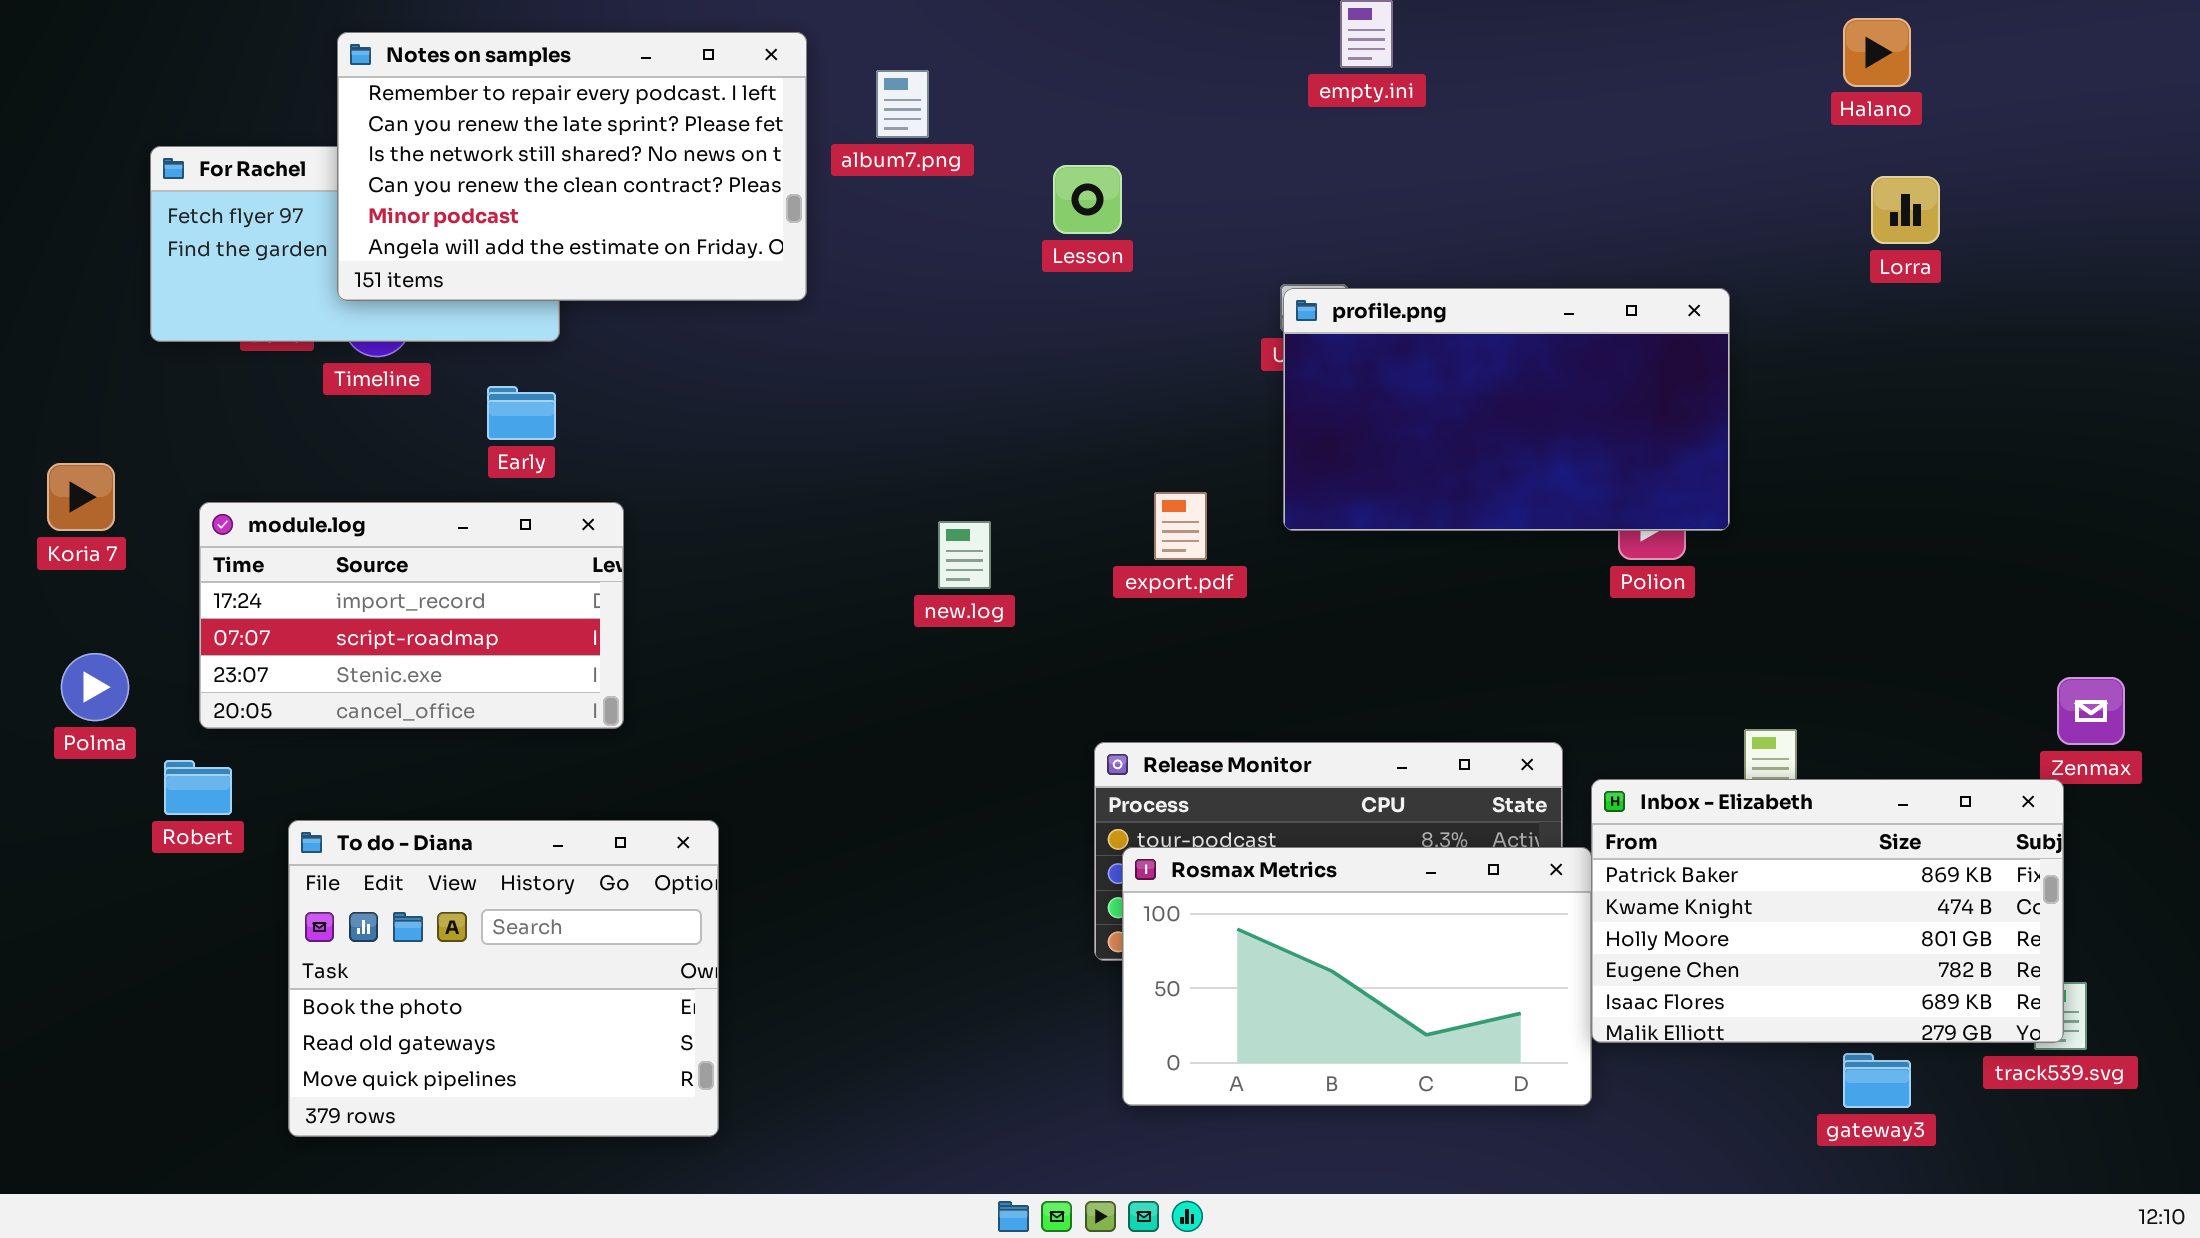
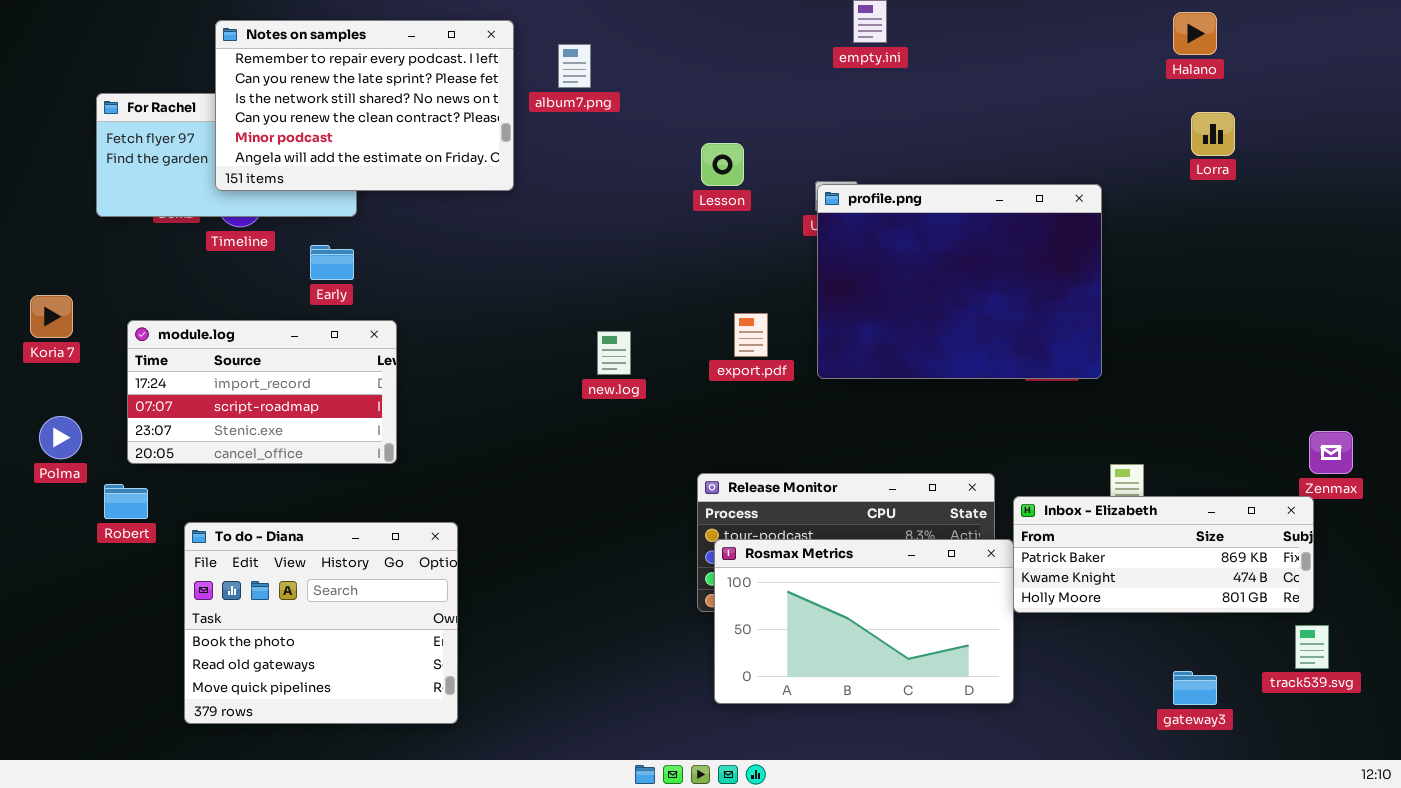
Lesson: [1053,165,1122,234] -> [701,143,744,186], moved
profile.png: [1283,288,1730,531] -> [817,184,1102,379], resized
Inbox - Elizabeth: [1591,779,2064,1043] -> [1013,496,1314,613], resized

